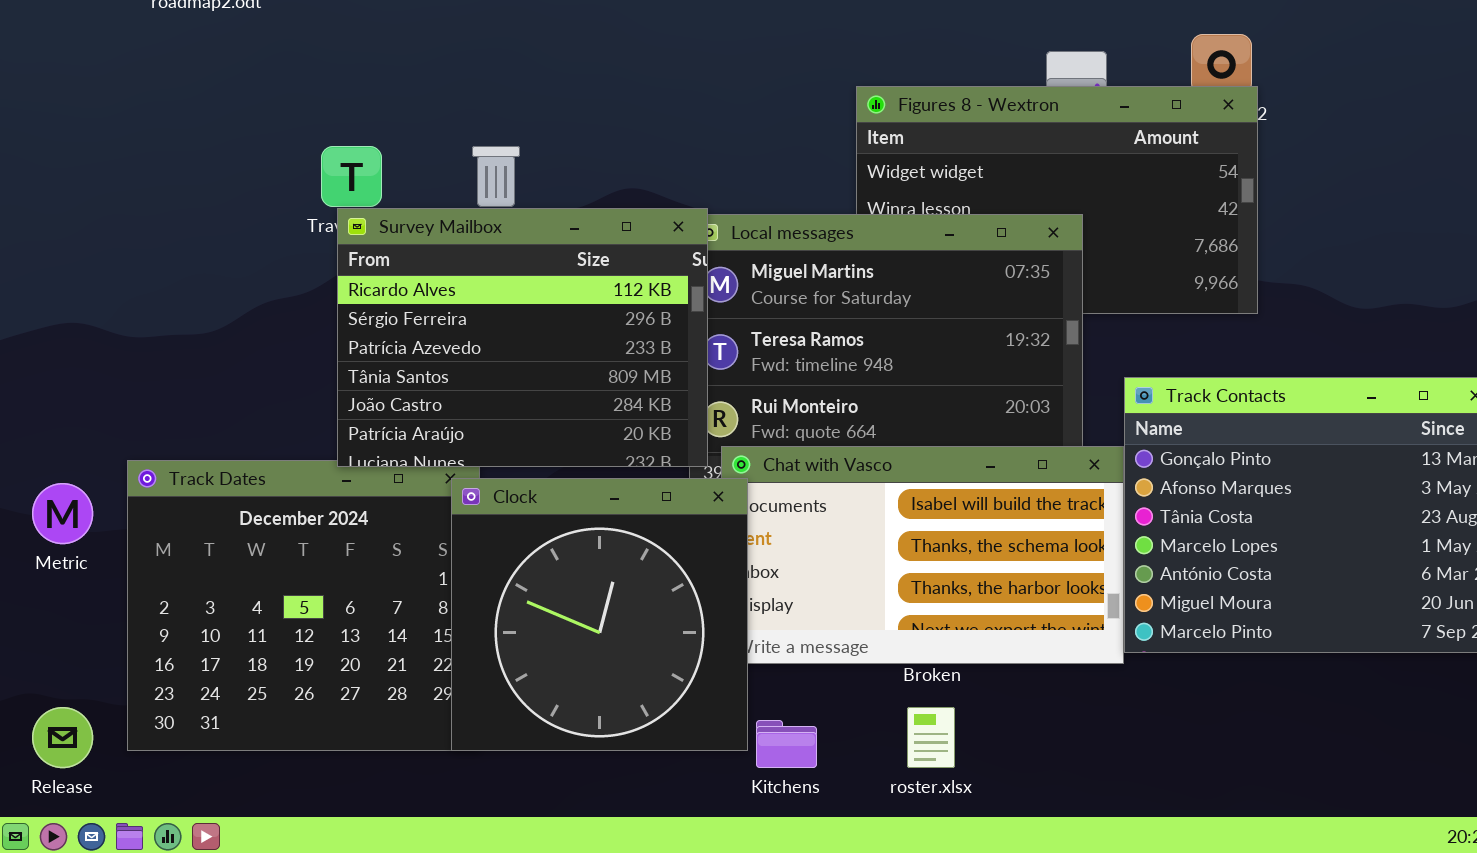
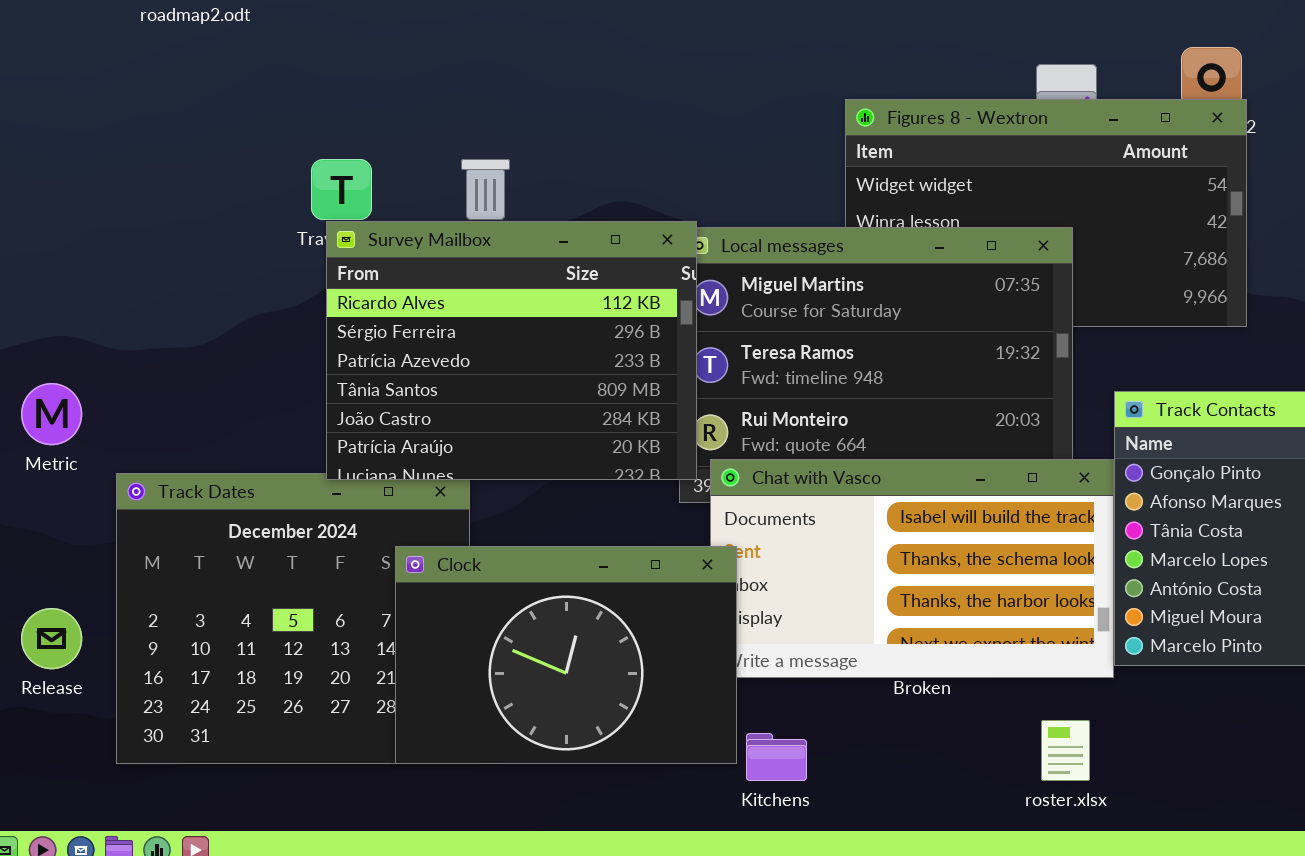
Clock: [451,478,748,751] -> [395,546,737,764], resized
Metric: [32,483,93,544] -> [21,383,82,445], moved
Release: [32,707,93,768] -> [21,608,82,669], moved
roster.xlsx: [907,707,955,768] -> [1041,720,1090,781], moved

